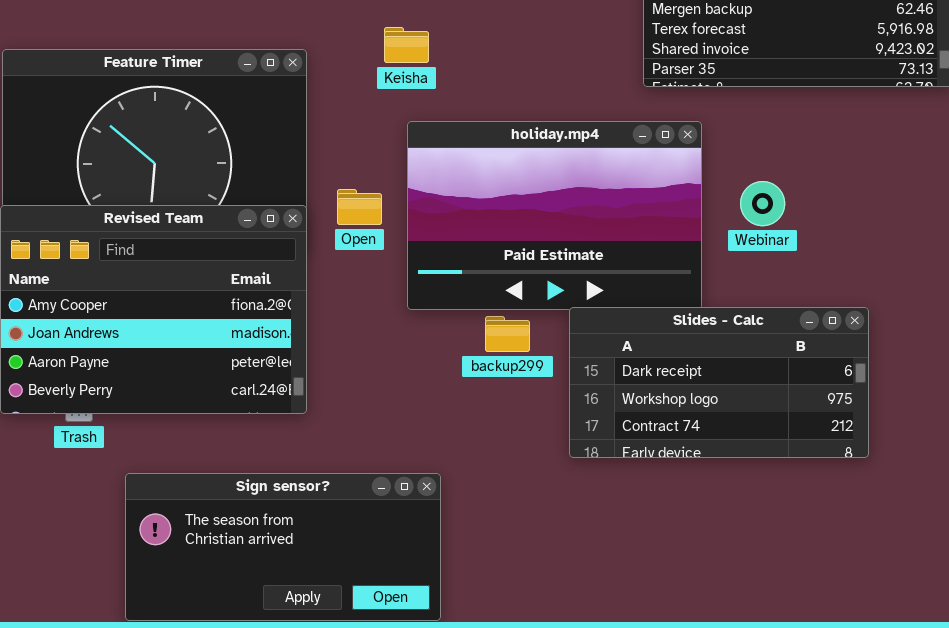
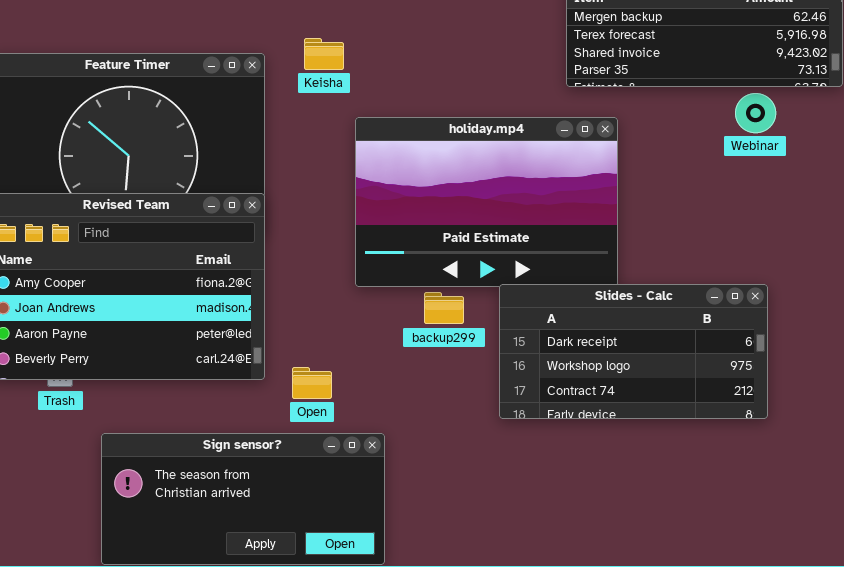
Keisha: [384,27,429,63] -> [304,38,344,70], moved
Webinar: [740,181,785,226] -> [735,93,776,133], moved
Open: [337,189,382,225] -> [292,367,332,399], moved

